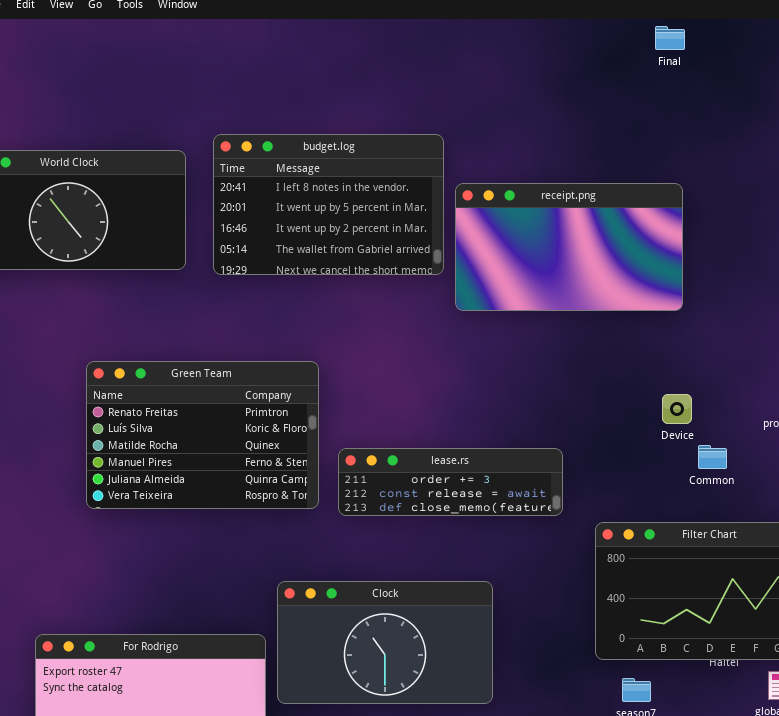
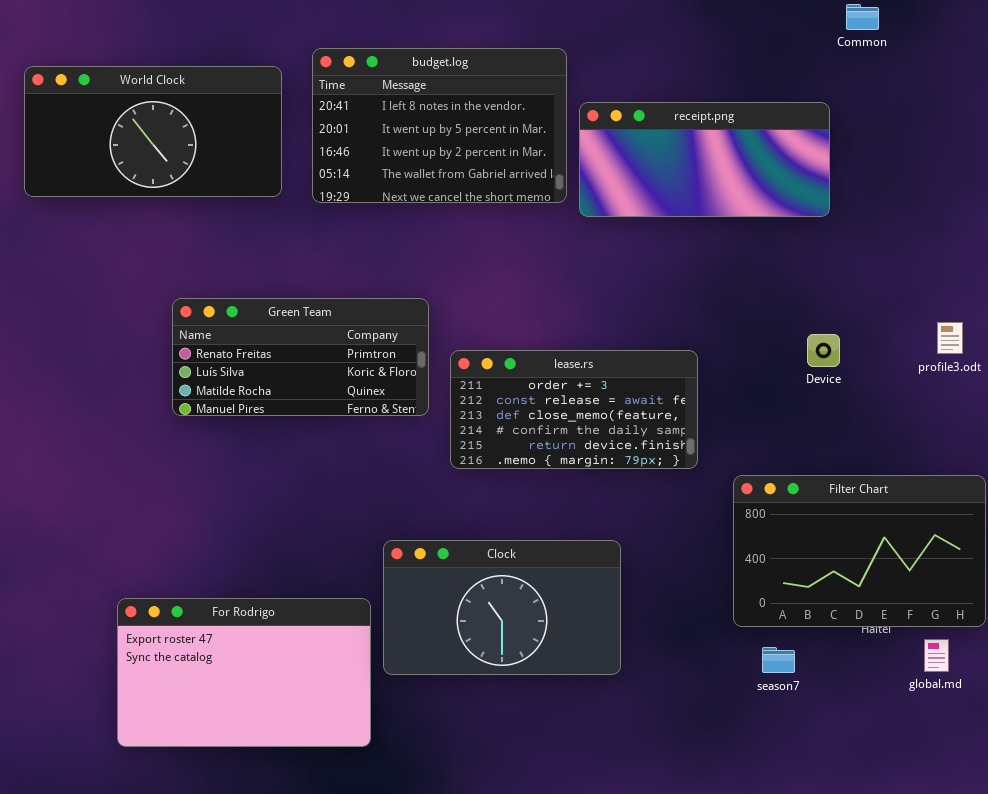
receipt.png: [455,183,683,311] -> [579,102,830,217], resized
Green Team: [86,361,319,509] -> [172,298,429,416], resized
Common: [698,445,727,469] -> [846,4,879,30], moved
lease.rs: [338,448,563,516] -> [450,350,698,469], resized

